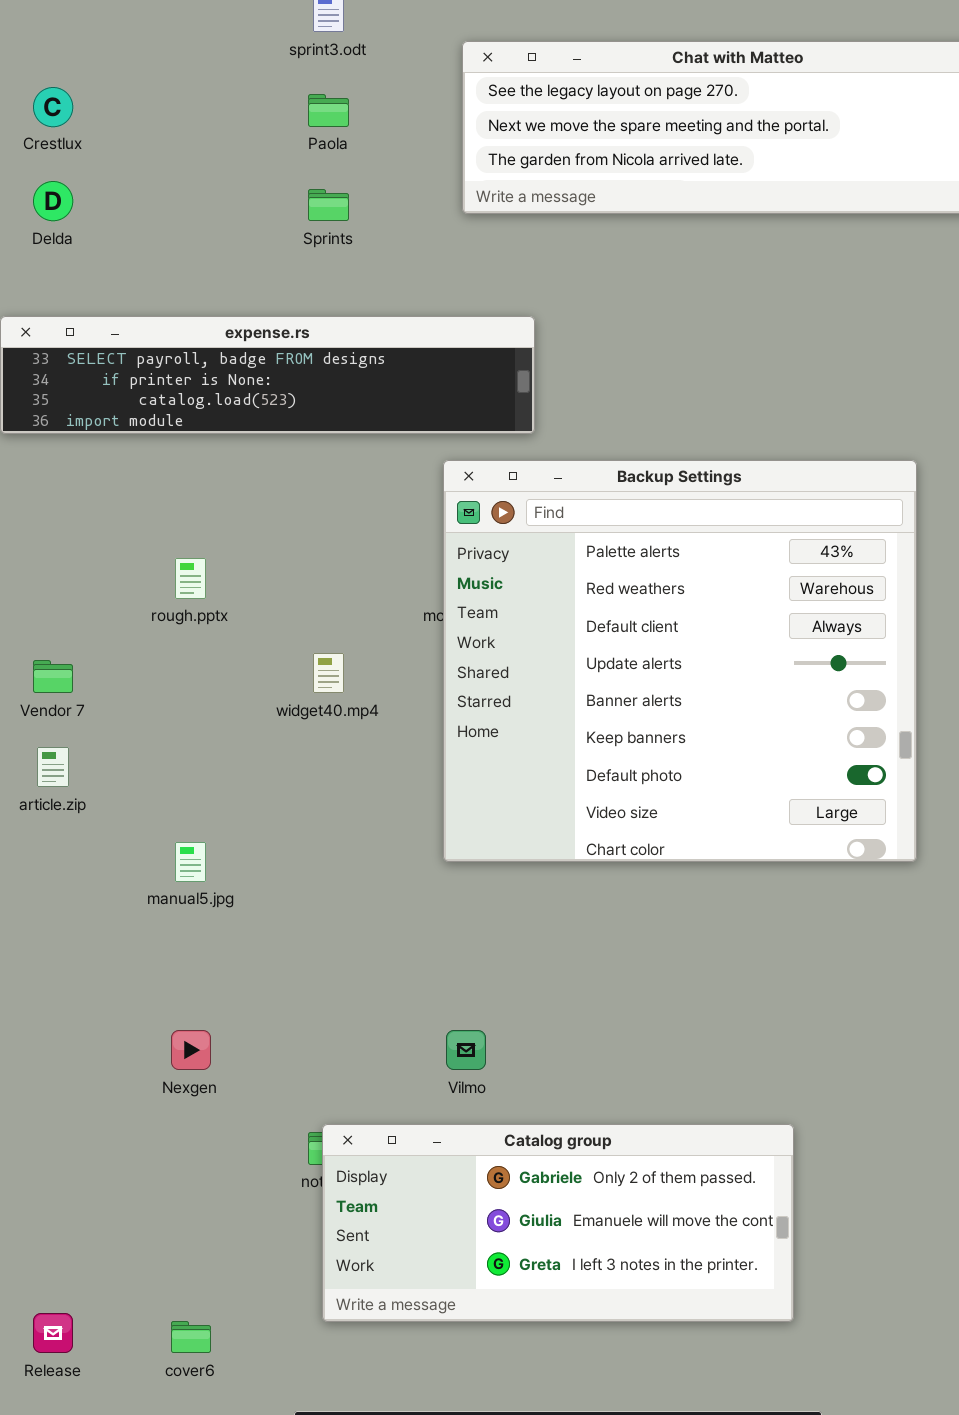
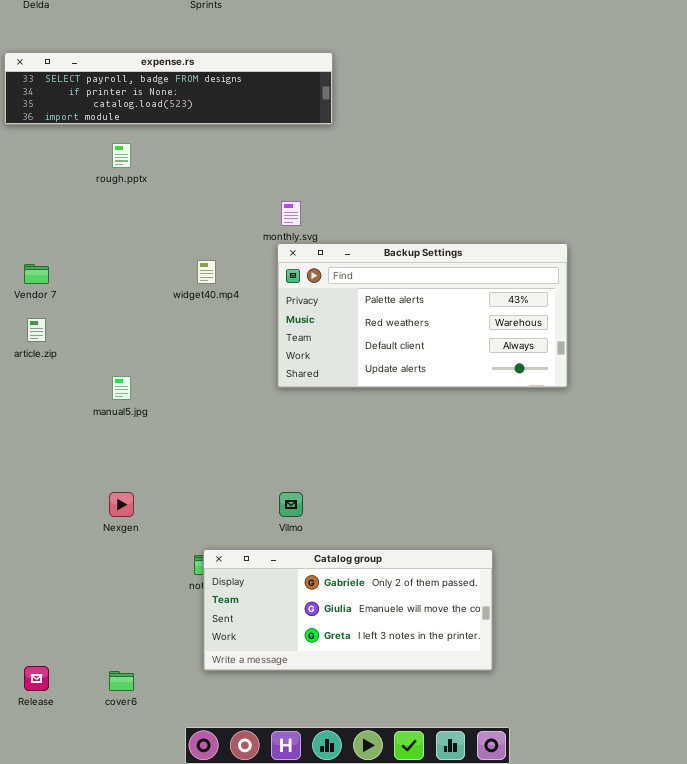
Backup Settings: [443,460,917,862] -> [277,243,568,388], resized
rough.pptx: [175,558,206,599] -> [112,143,131,168], moved

